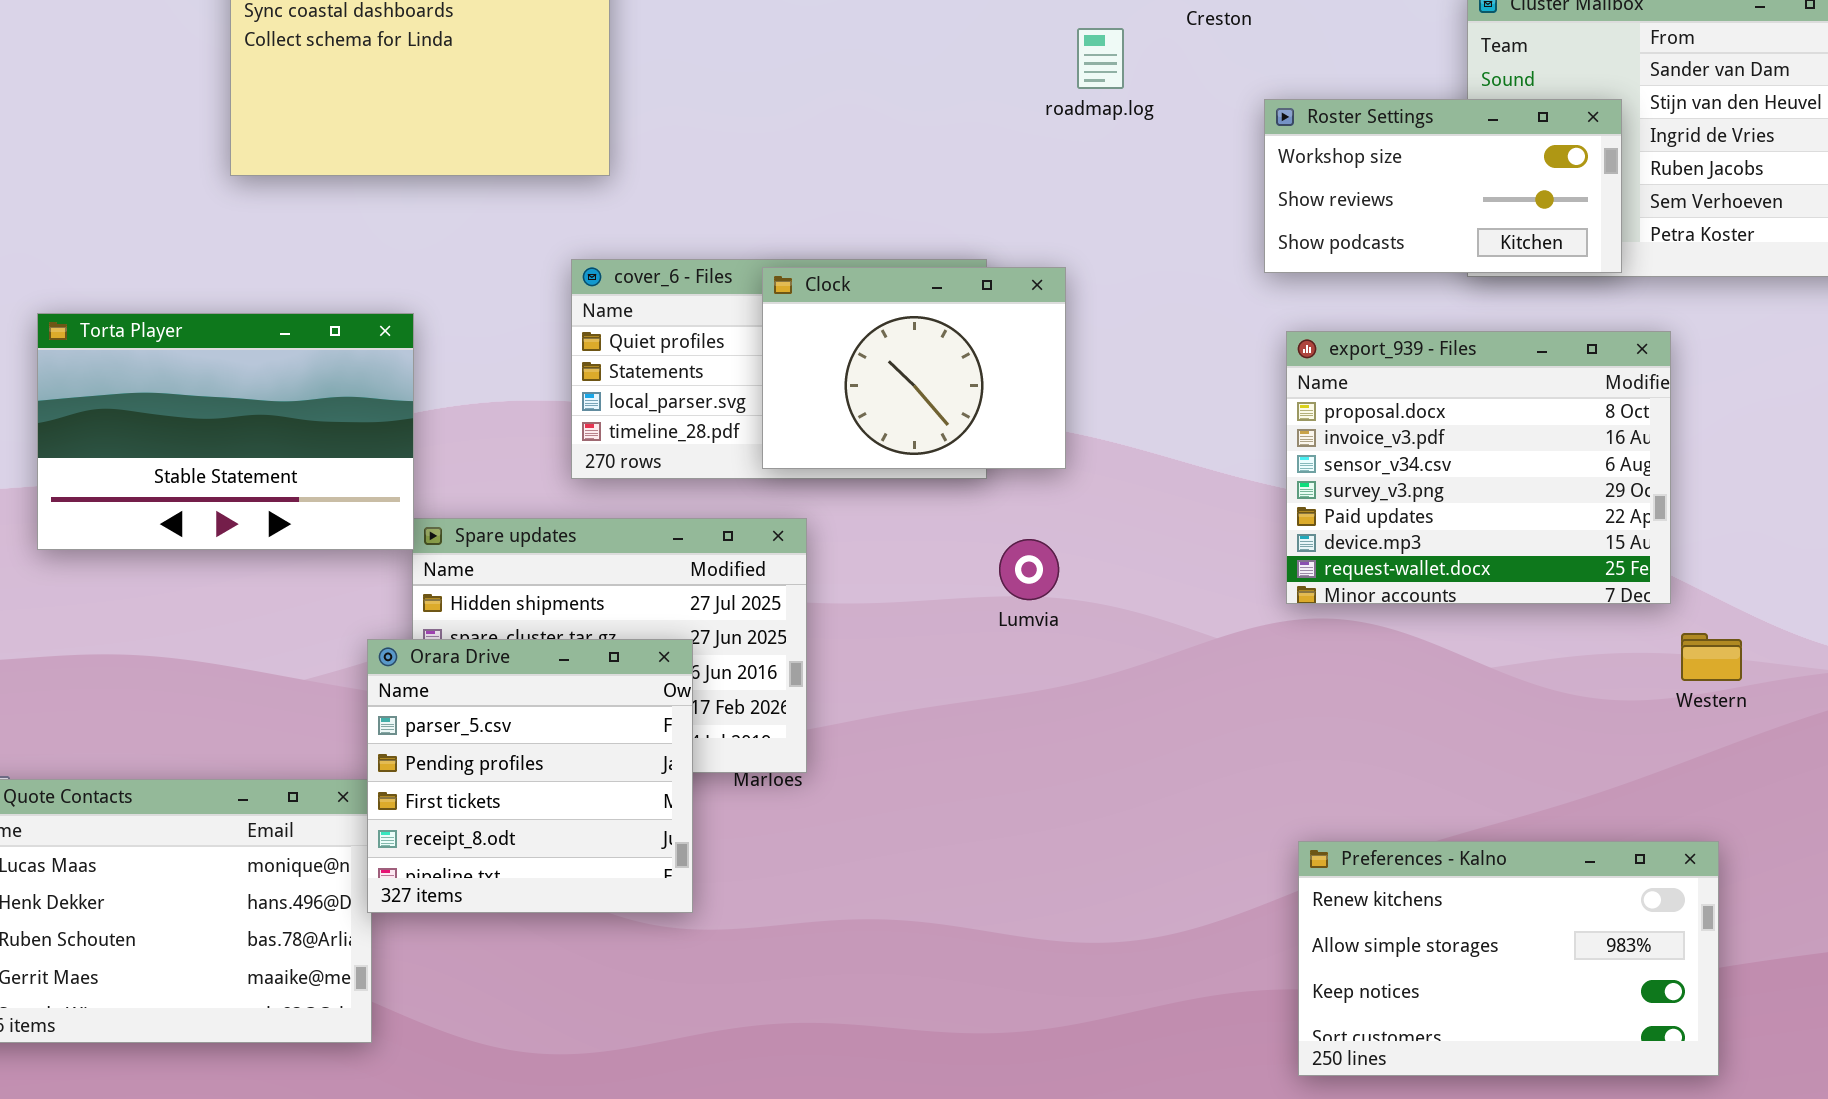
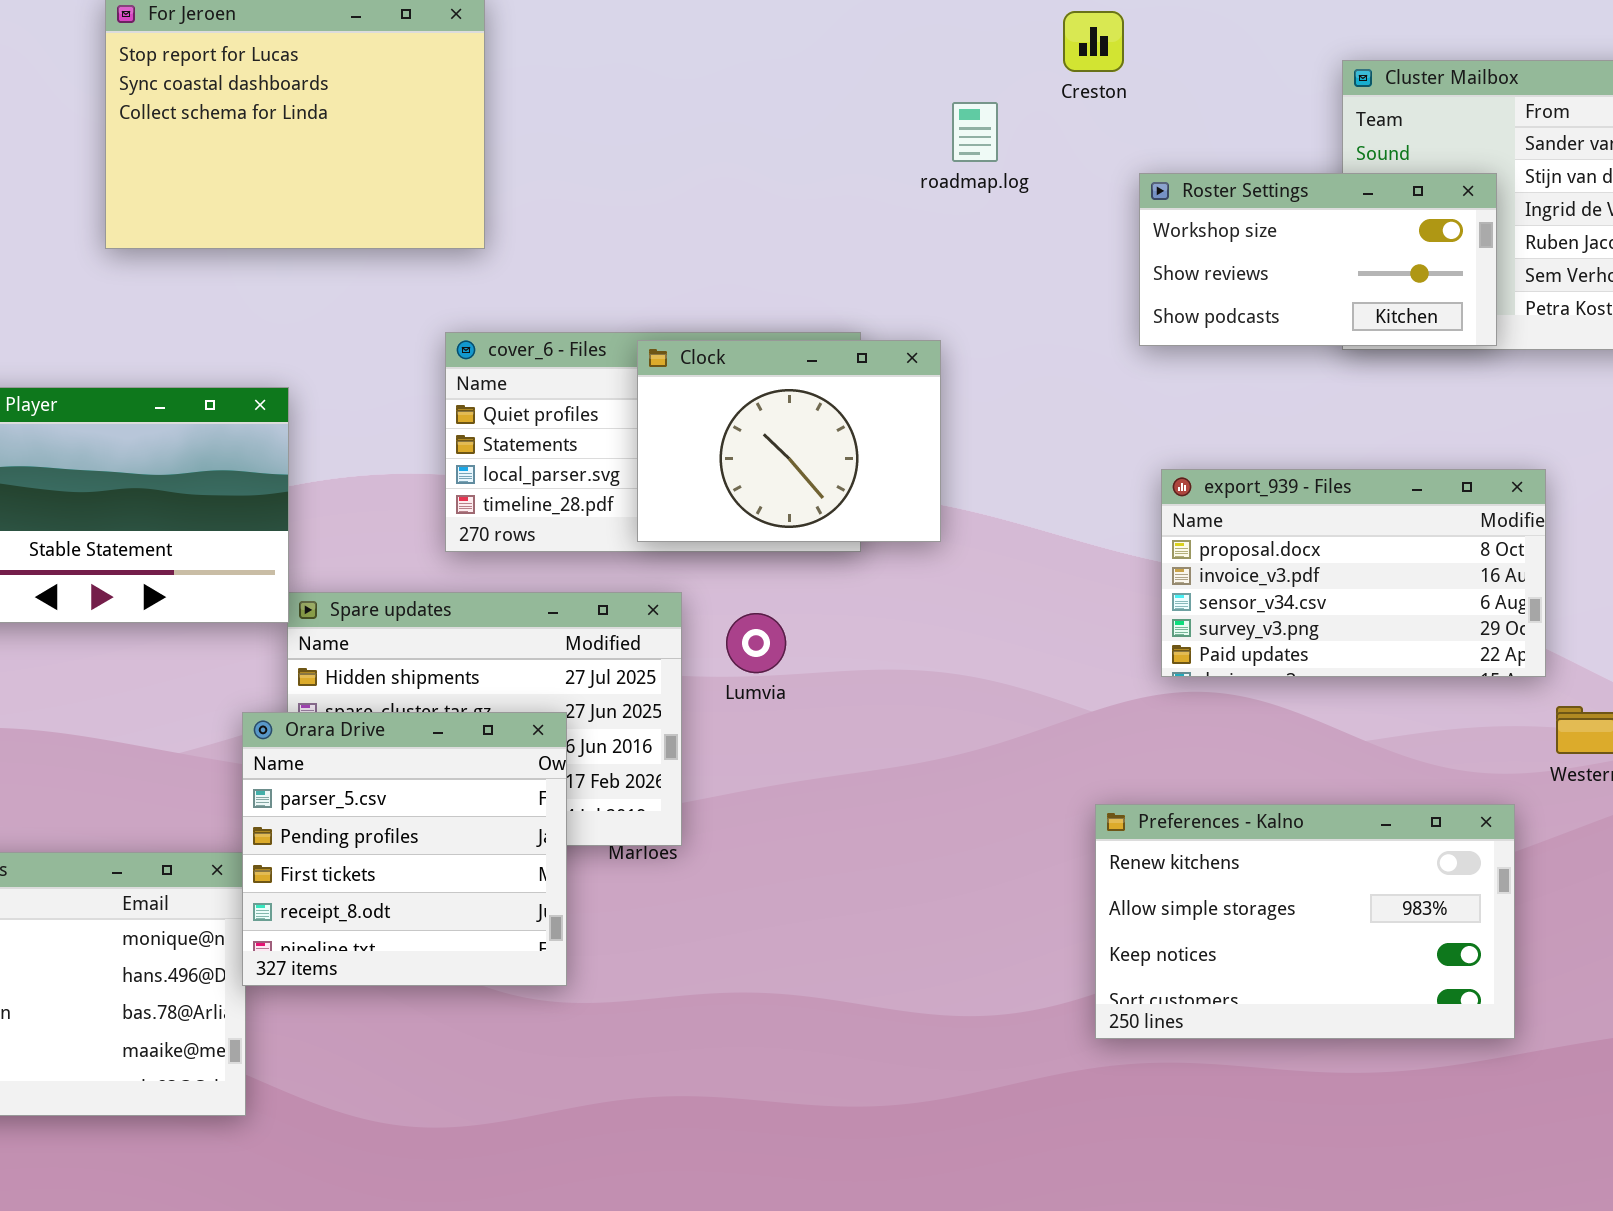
export_939 - Files: [1286,331,1671,604] -> [1161,469,1546,677], resized
Lumvia: [999,539,1059,600] -> [726,613,786,673], moved
Preferences - Kalno: [1298,841,1719,1076] -> [1095,804,1515,1039], moved

